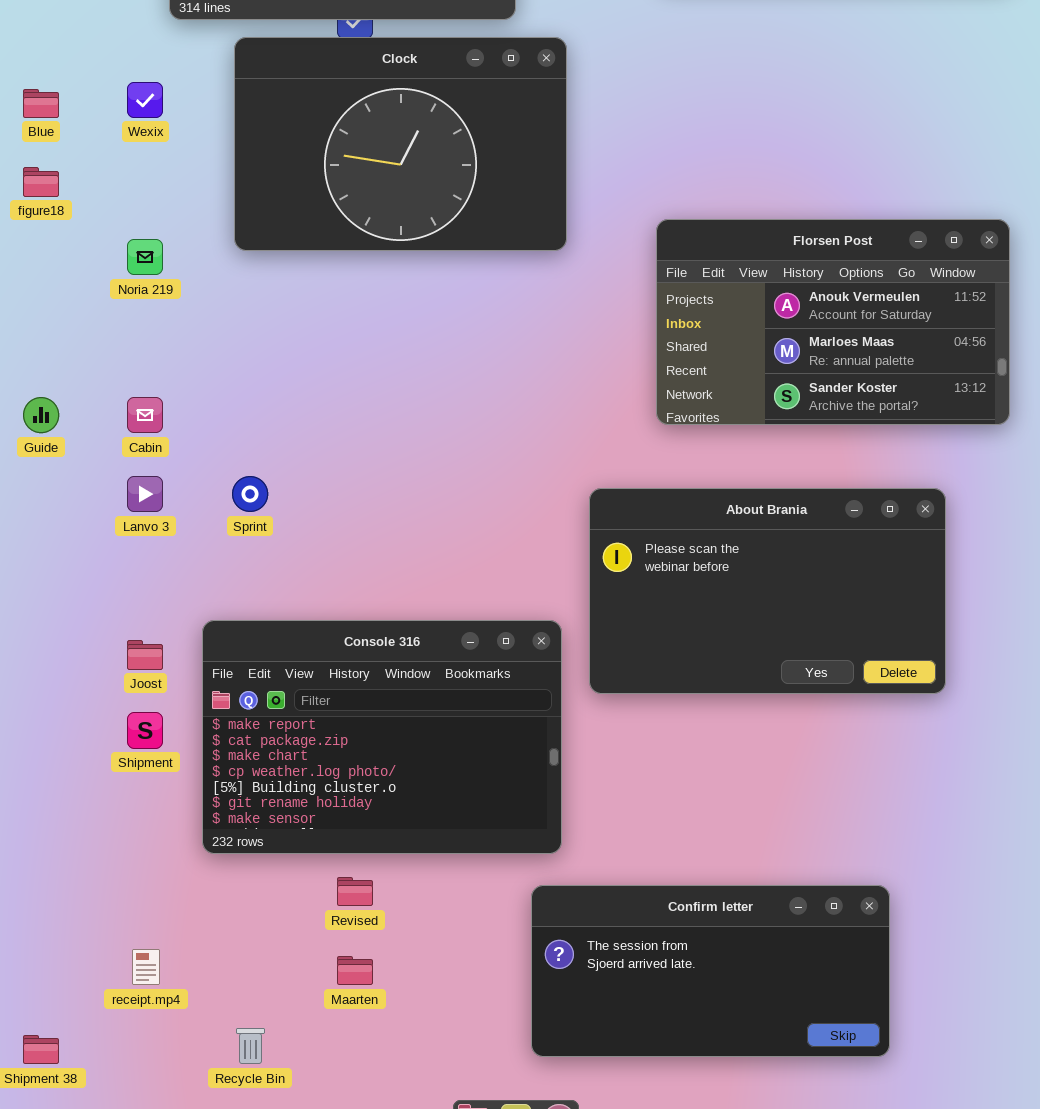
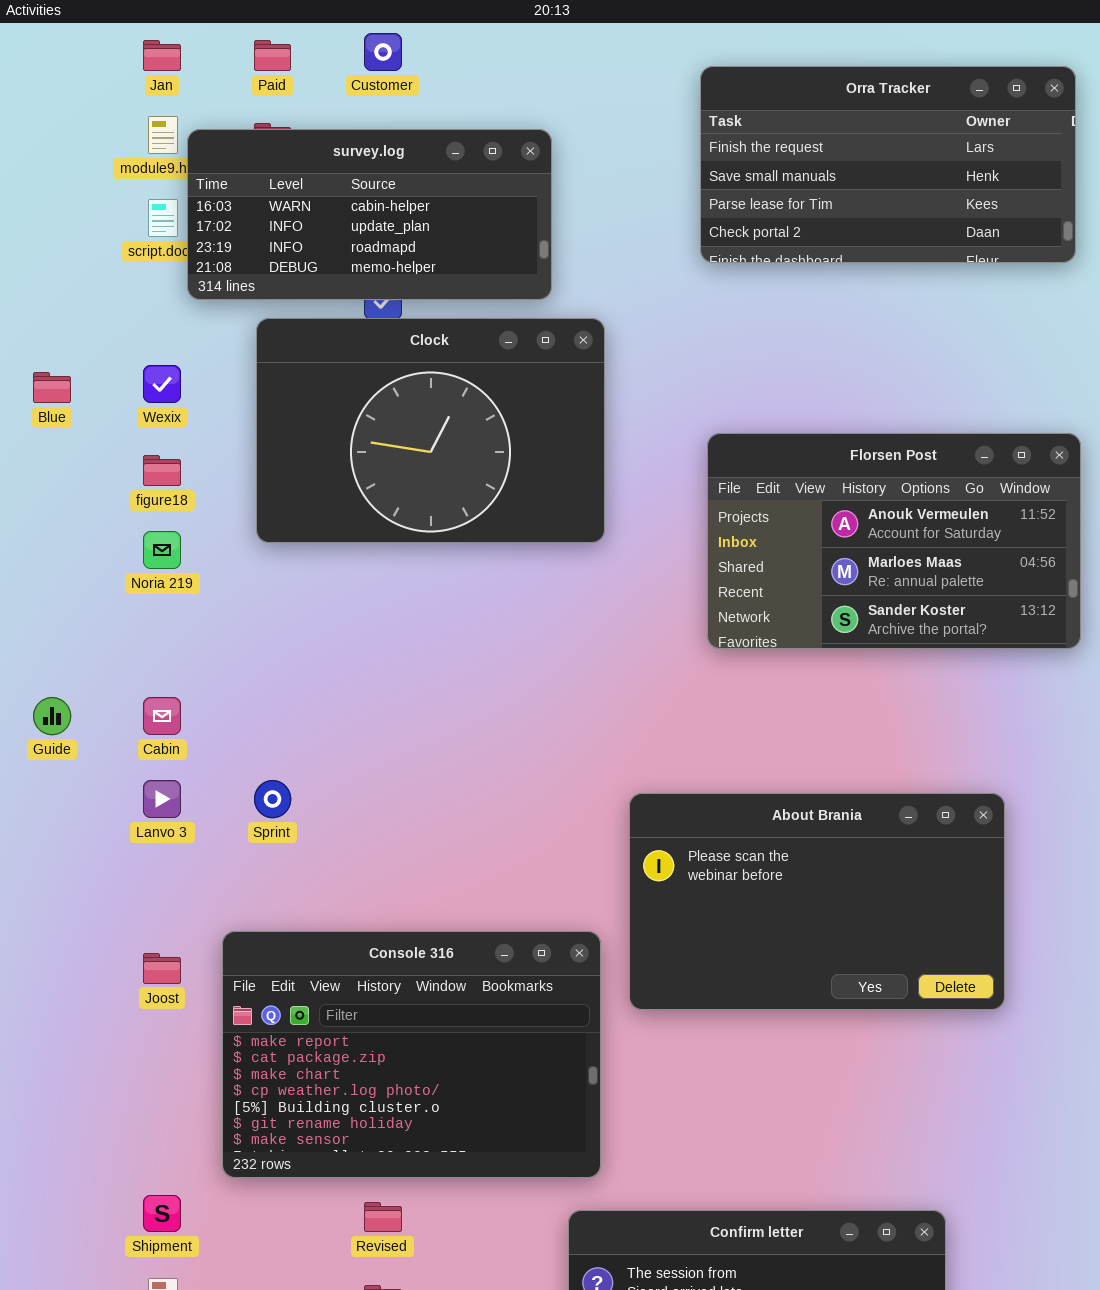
figure18: [23,167,59,197] -> [143,455,181,486], moved
Florsen Post: [656,219,1010,425] -> [707,433,1081,649], moved
Shipment: [127,712,163,749] -> [143,1195,181,1232], moved

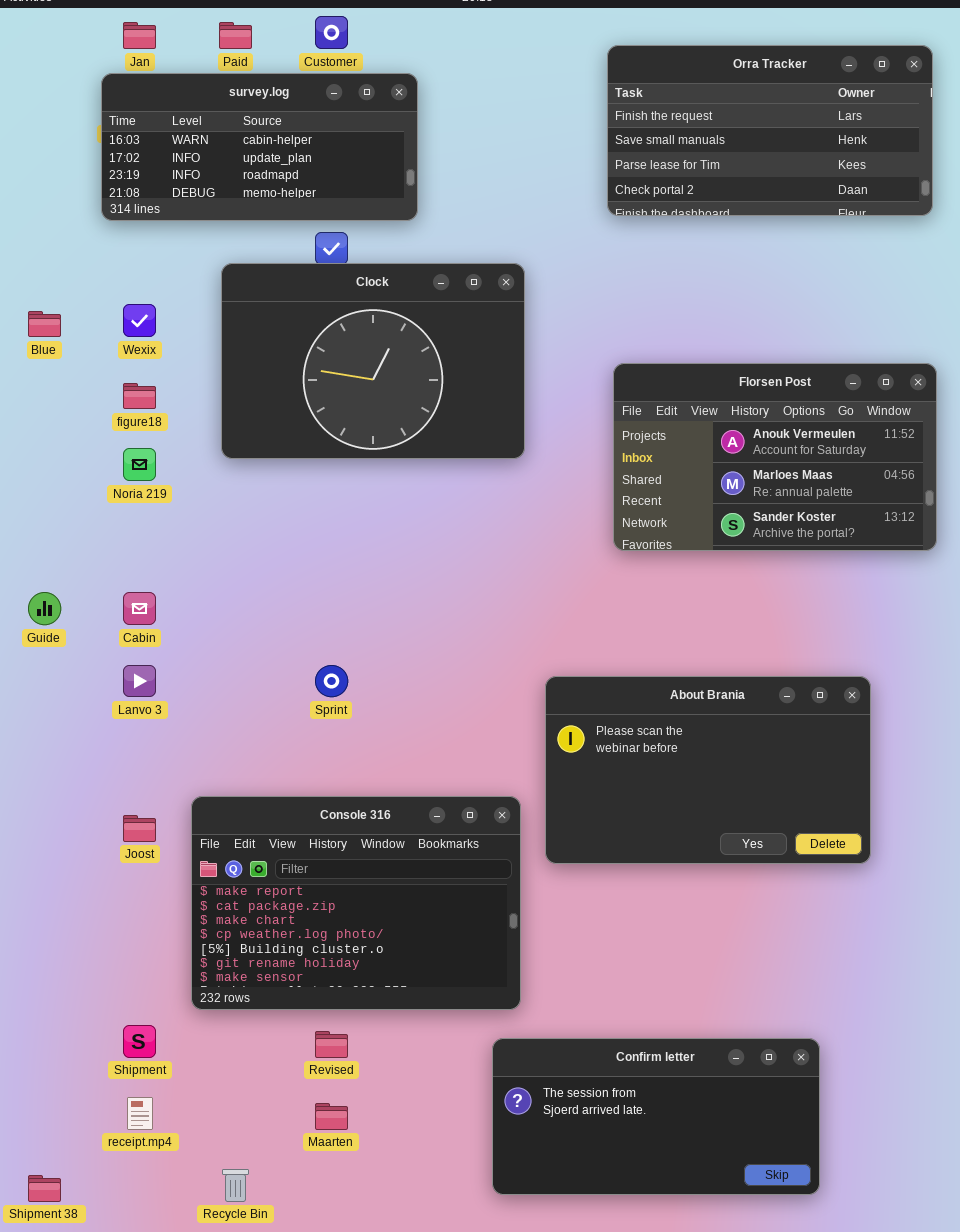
survey.log: [187,129,552,300] -> [101,73,418,221], moved
Sprint: [254,780,291,818] -> [315,665,348,697], moved

